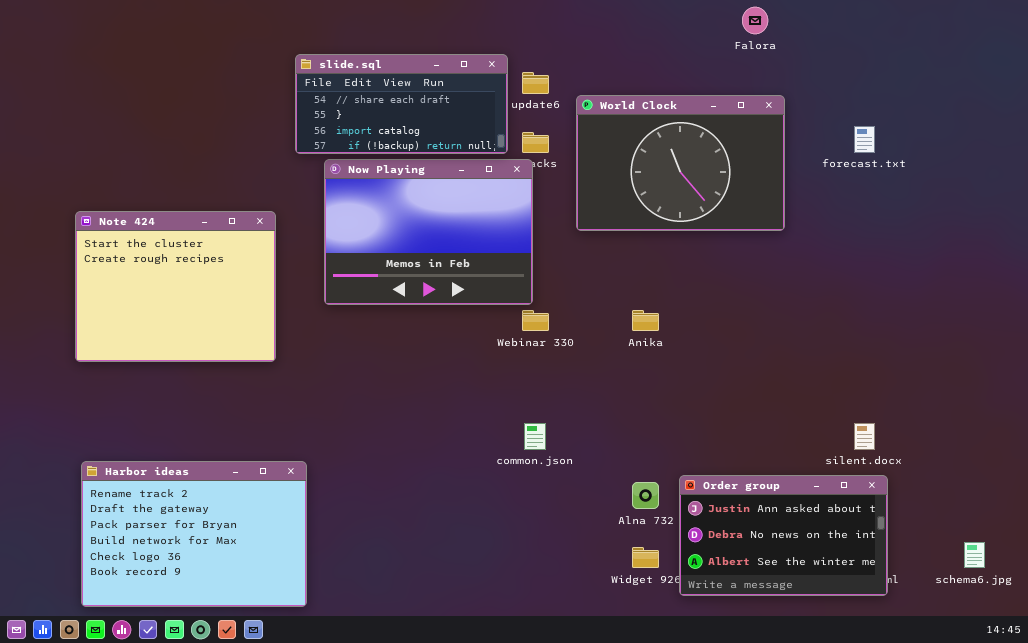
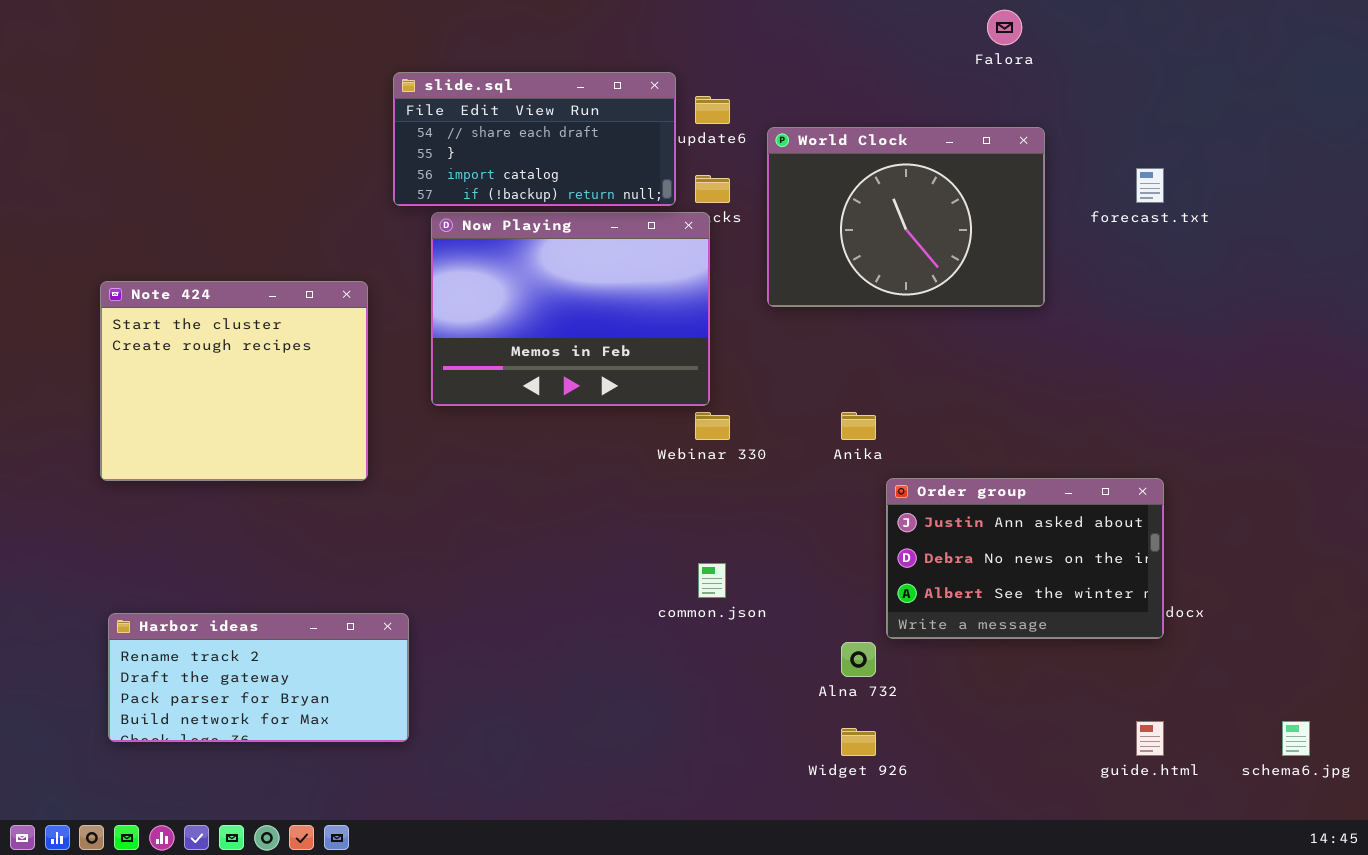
Harbor ideas: [81,461,307,607] -> [108,613,409,742], resized
Order group: [679,475,888,596] -> [886,478,1164,639], moved

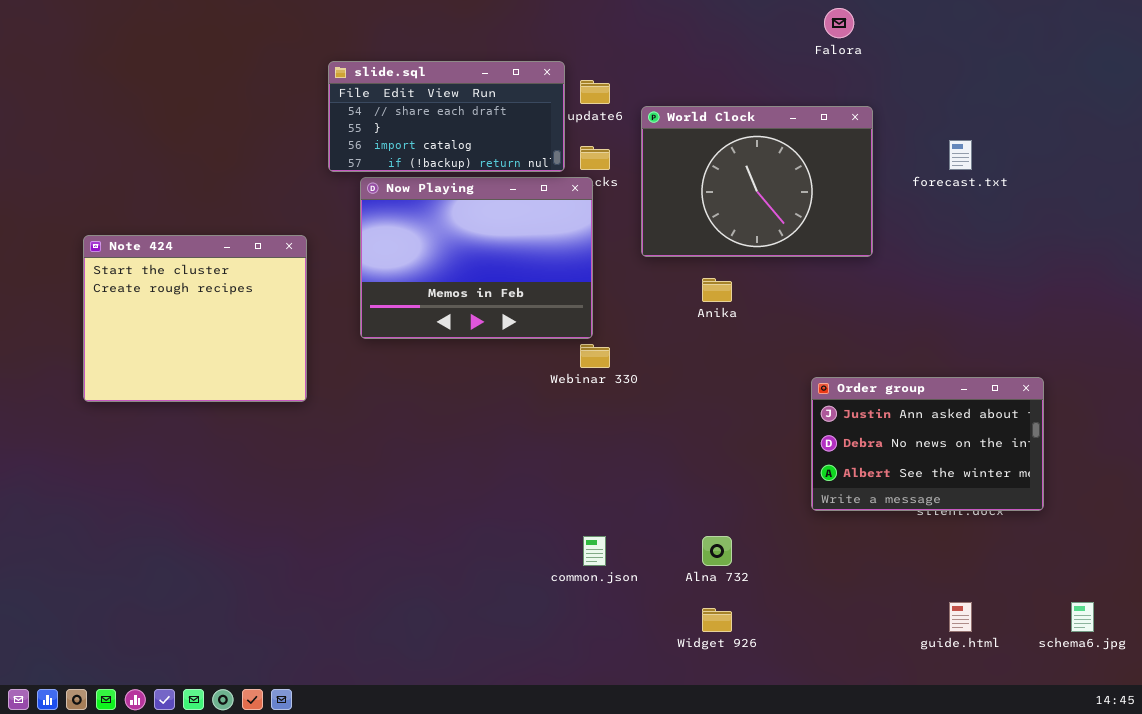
Anika: [841,412,876,440] -> [702,278,732,302], moved
Order group: [886,478,1164,639] -> [811,377,1044,511], moved
common.json: [698,563,726,598] -> [583,536,606,566], moved
Harbor ideas: [108,613,409,742] -> none, closed

